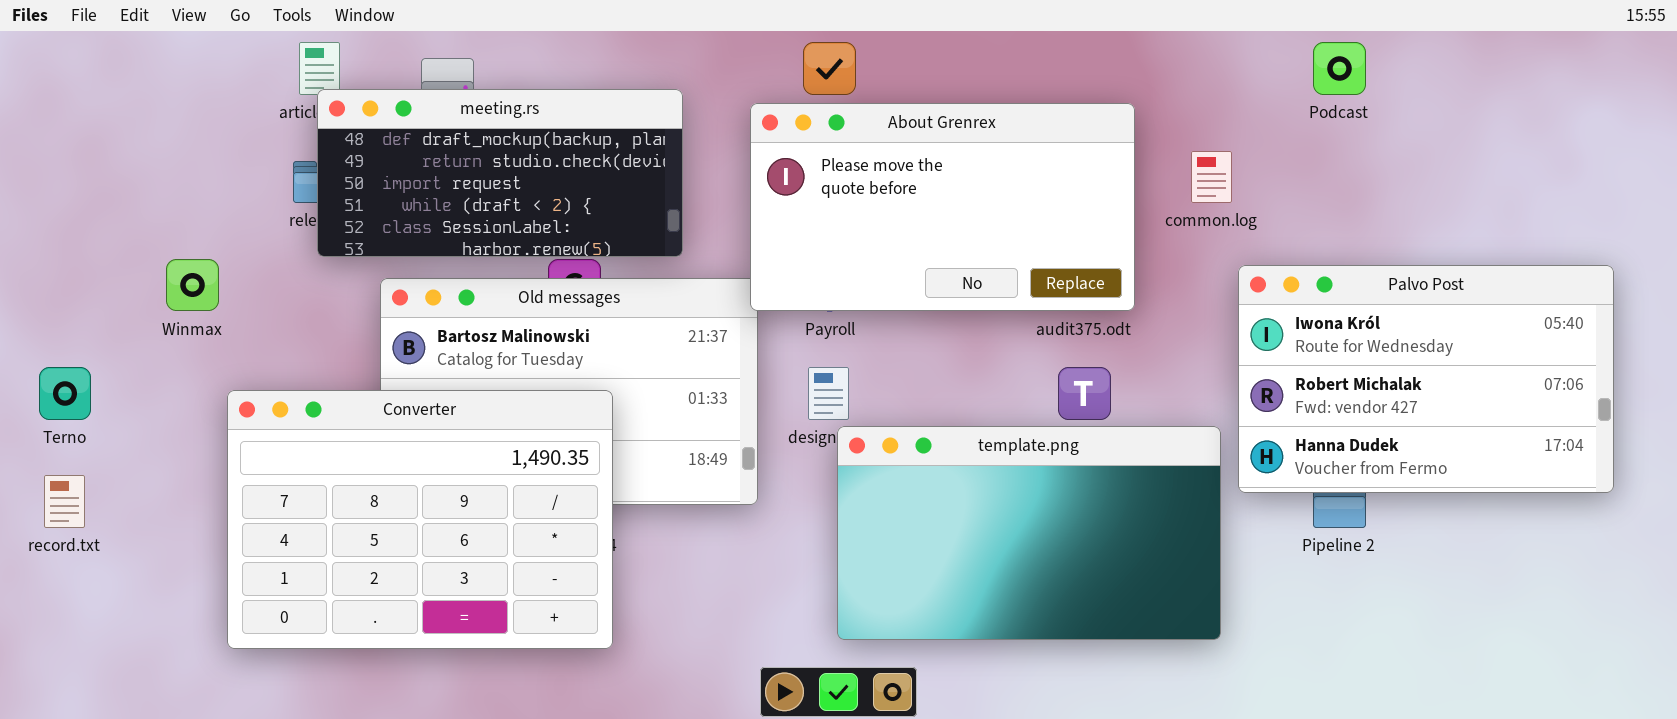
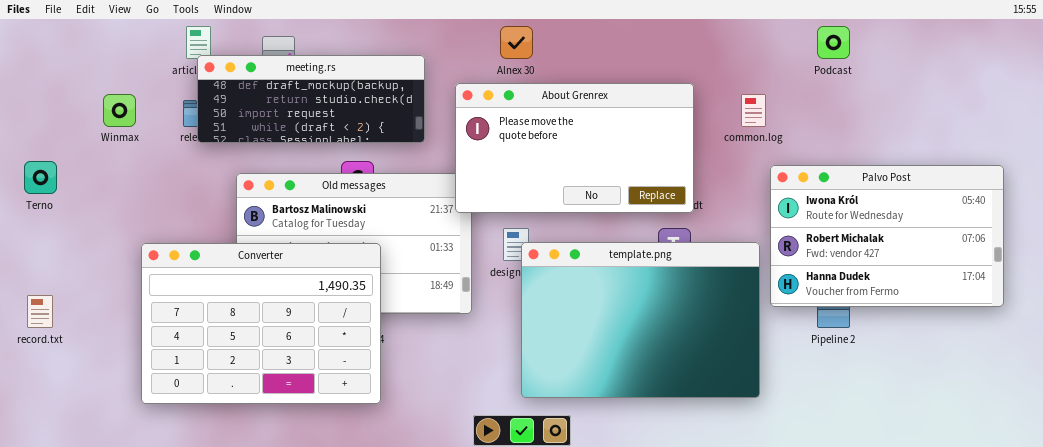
meeting.rs: [317,89,683,257] -> [197,55,425,143], resized
About Grenrex: [750,103,1135,311] -> [455,83,694,213], moved
Winmax: [166,259,219,311] -> [103,94,136,127], moved
Terno: [39,367,91,420] -> [24,161,57,194], moved
template.png: [837,426,1221,640] -> [521,242,760,398], resized

